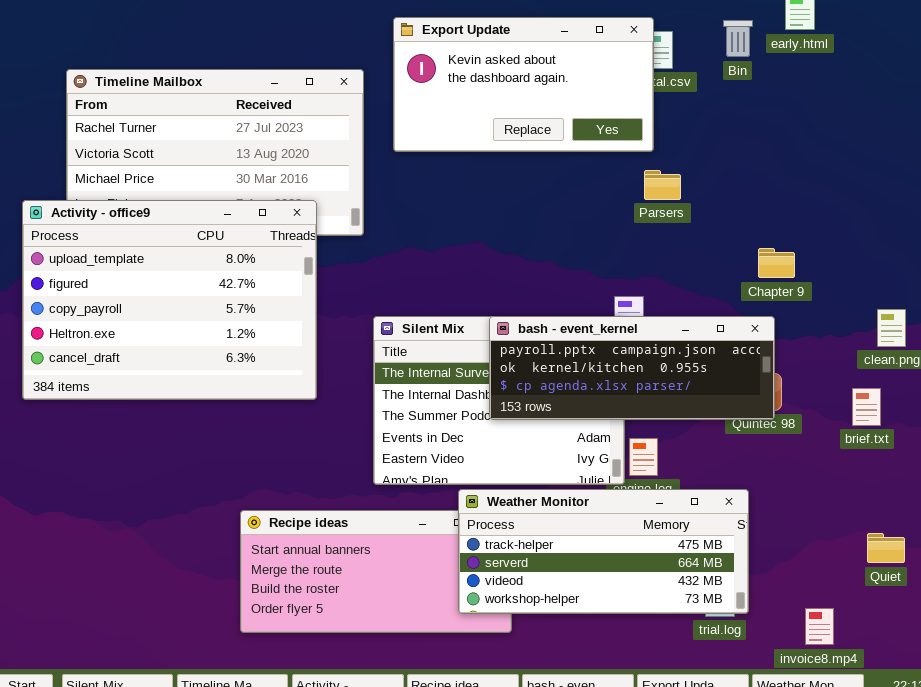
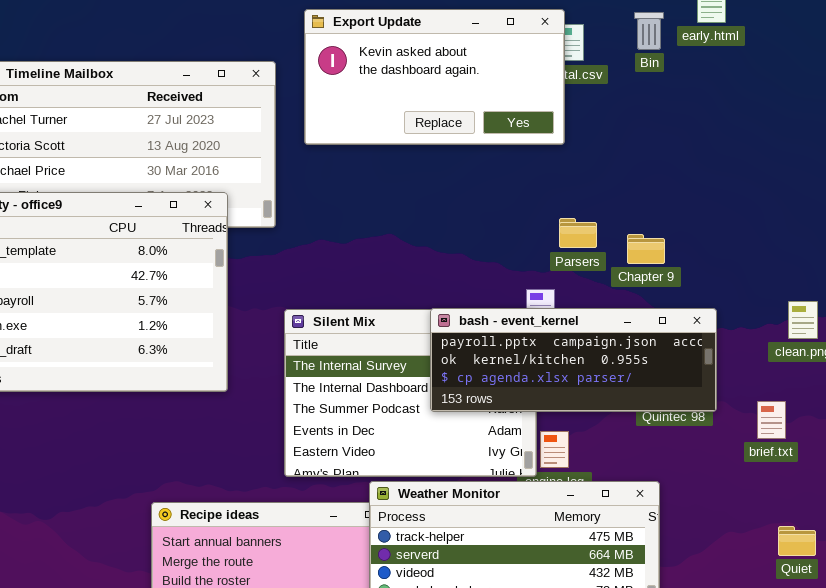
Parsers: [644,170,681,200] -> [559,218,597,248], moved
Chapter 9: [758,248,795,278] -> [627,234,665,264], moved
bash - event_kernel: [489,316,775,420] -> [430,308,717,412], moved
brief.txt: [852,388,881,426] -> [757,401,786,439], moved

